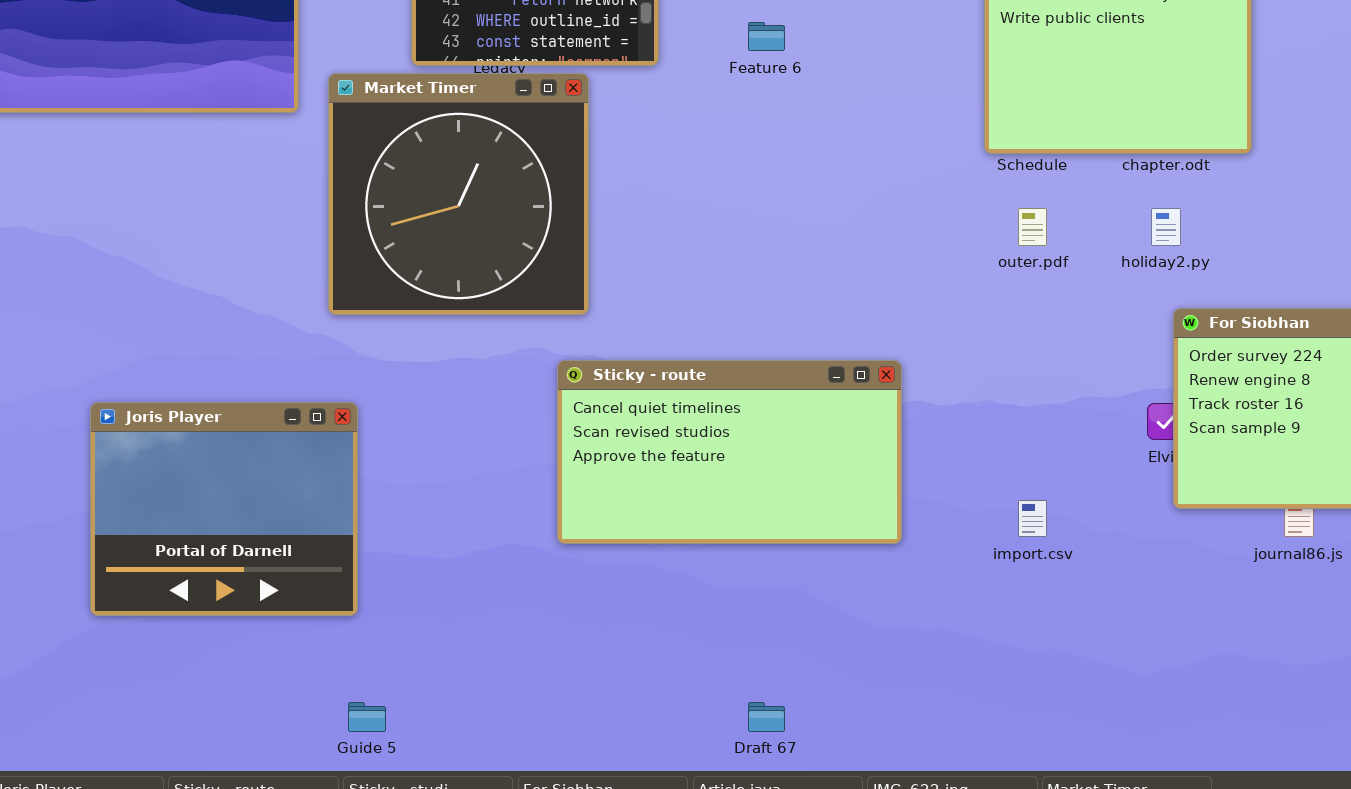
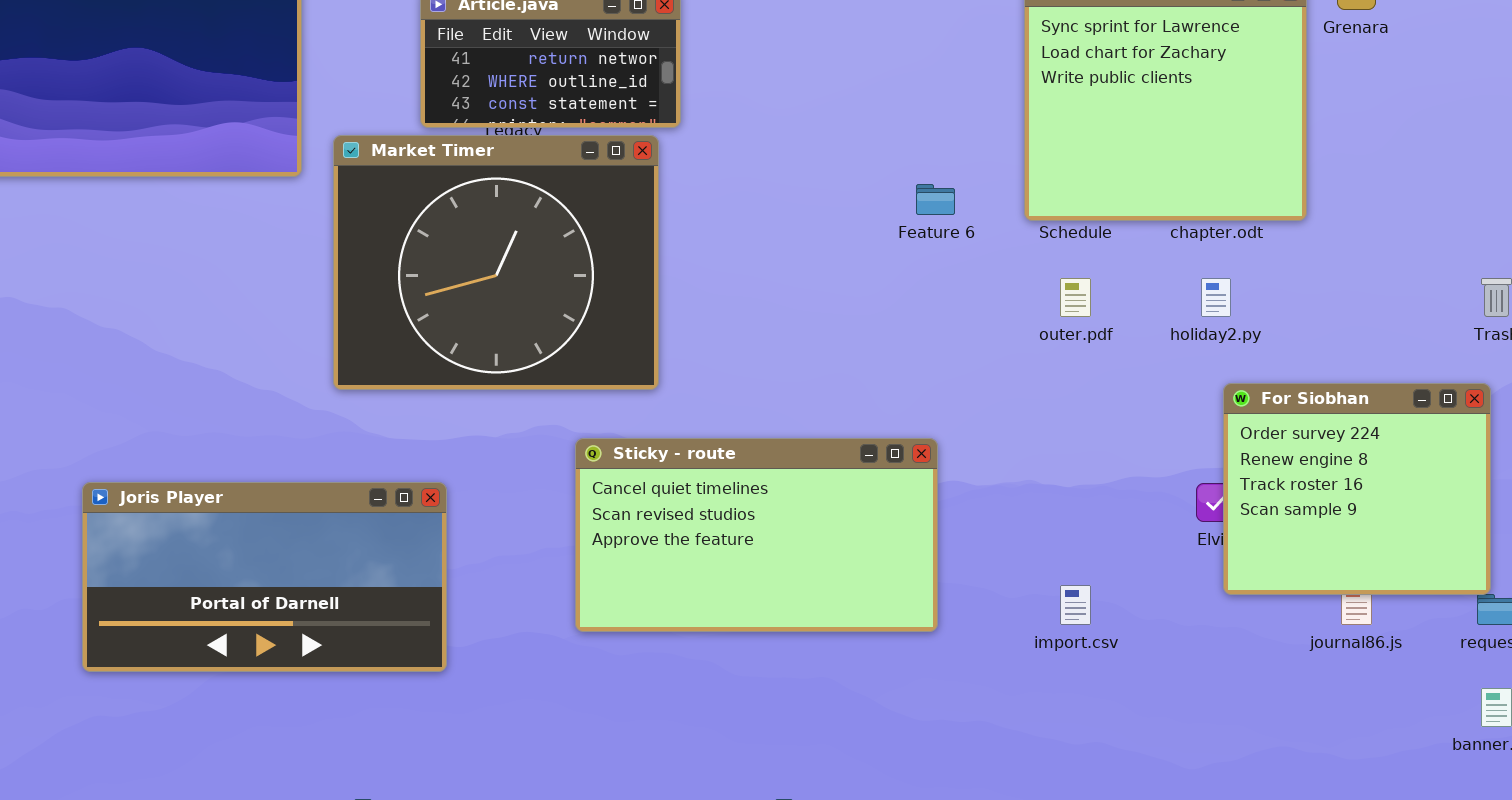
Feature 6: [748,22,785,51] -> [916,184,955,215], moved
Market Timer: [328,73,589,315] -> [333,135,659,390], resized
Joris Player: [90,402,358,616] -> [82,482,447,672], resized

